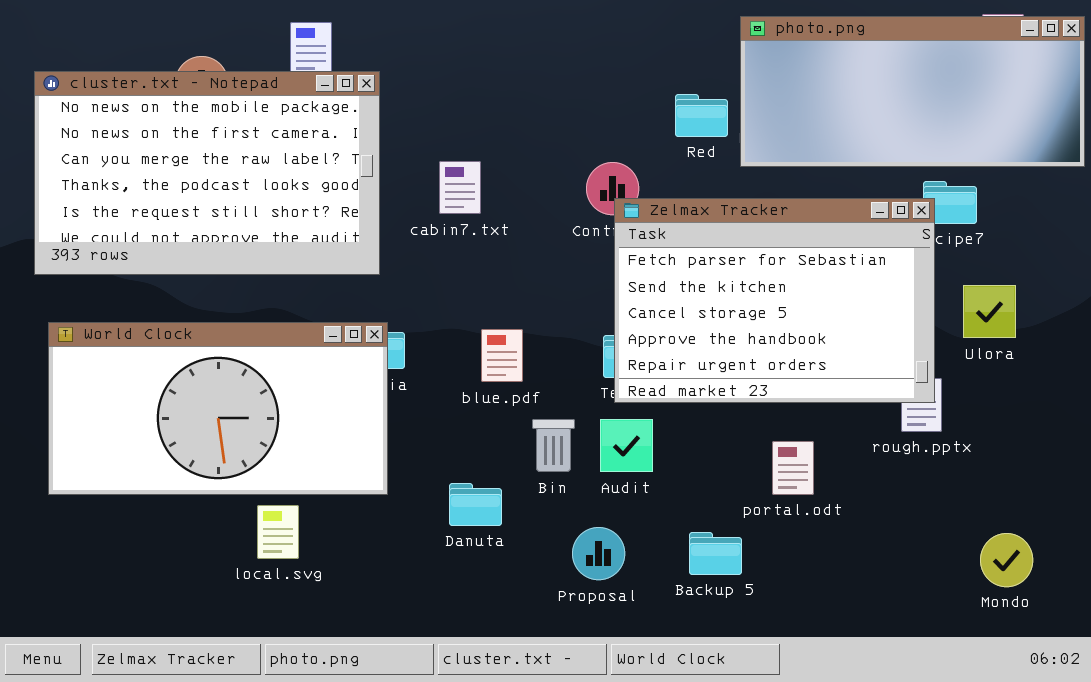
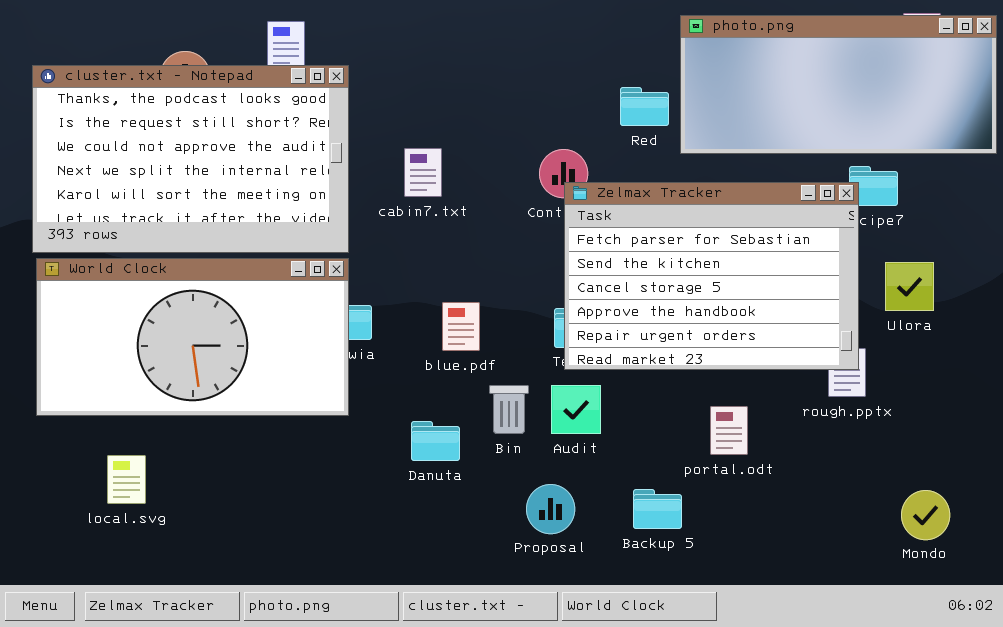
cluster.txt - Notepad: [34,71,380,275] -> [32,65,349,253], scrolled down 3 rows
World Clock: [48,322,388,495] -> [36,258,349,416], moved
Danuta: [449,483,502,526] -> [411,421,460,461], moved
local.svg: [257,505,299,559] -> [107,455,146,504], moved

